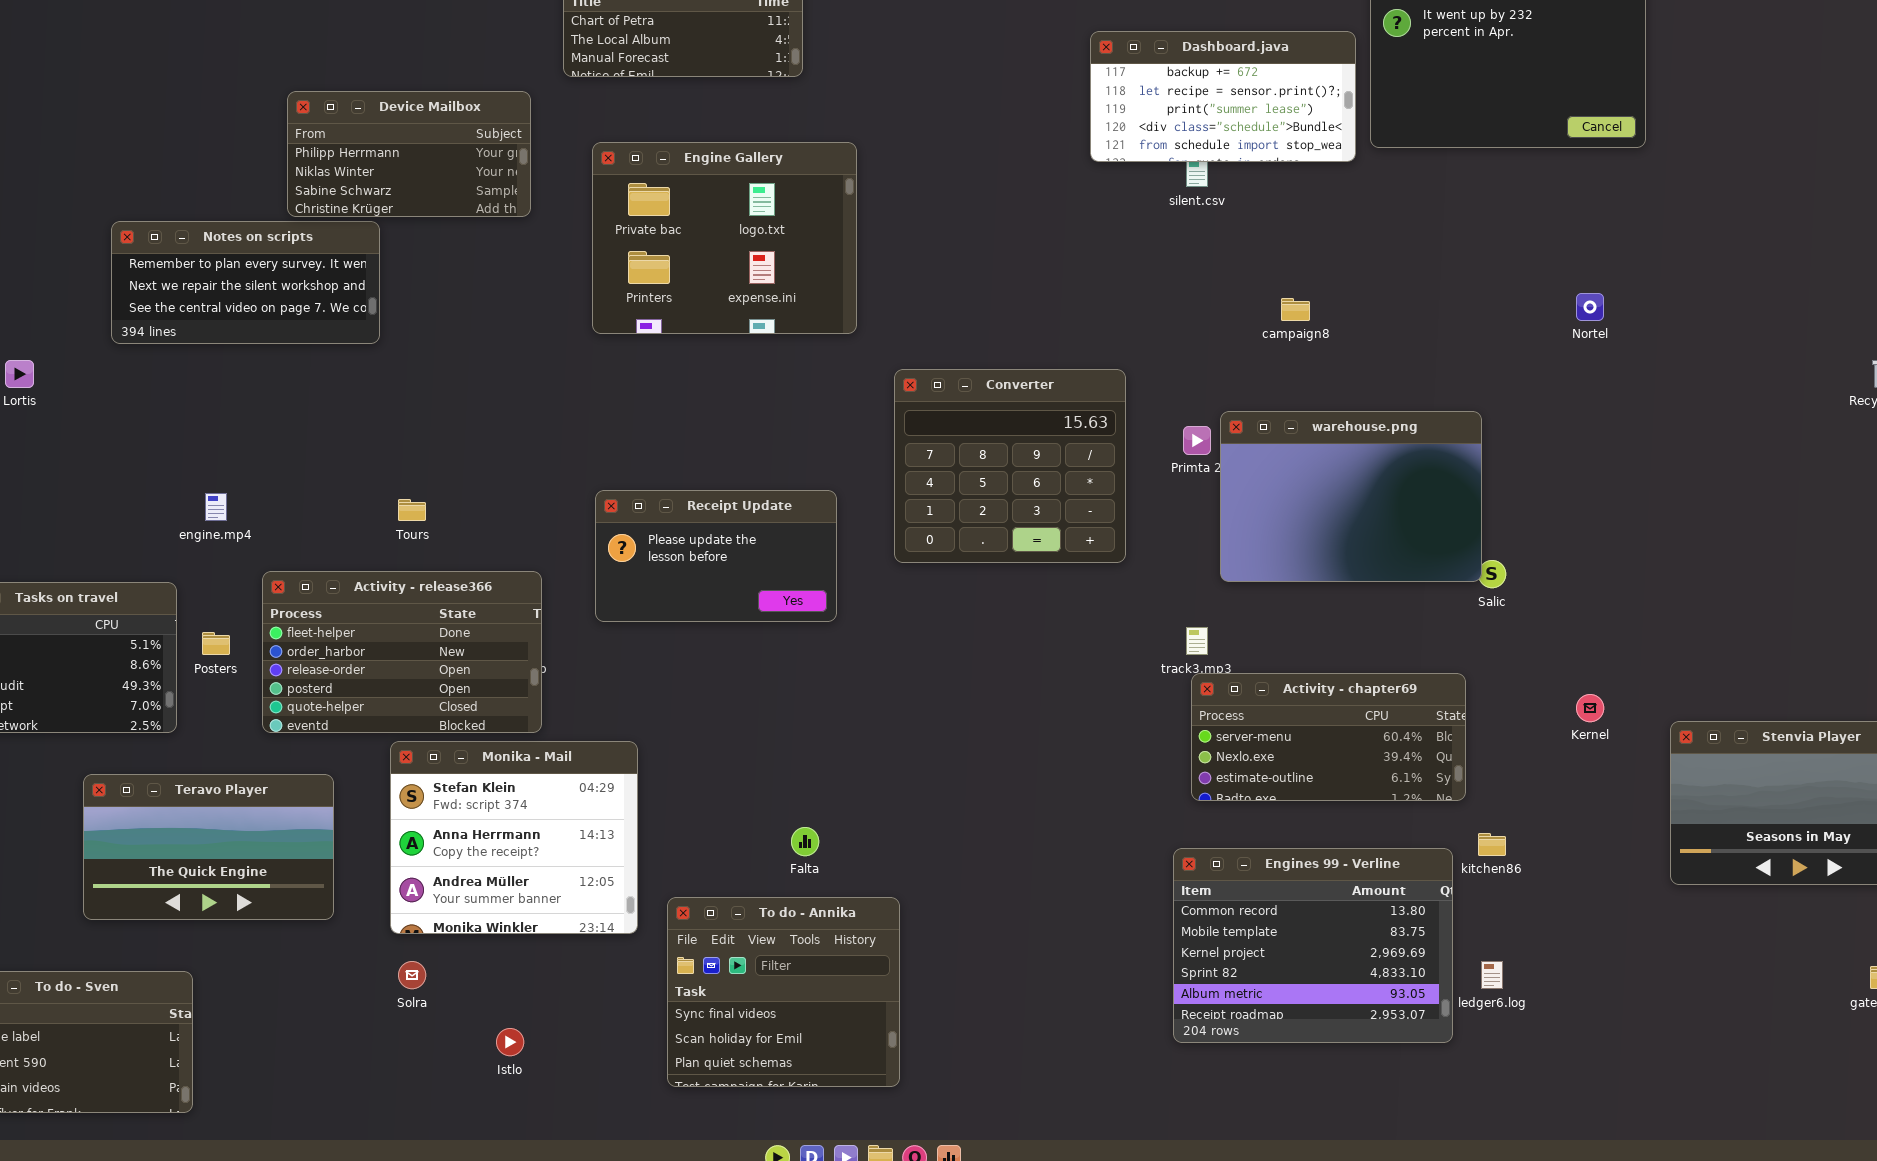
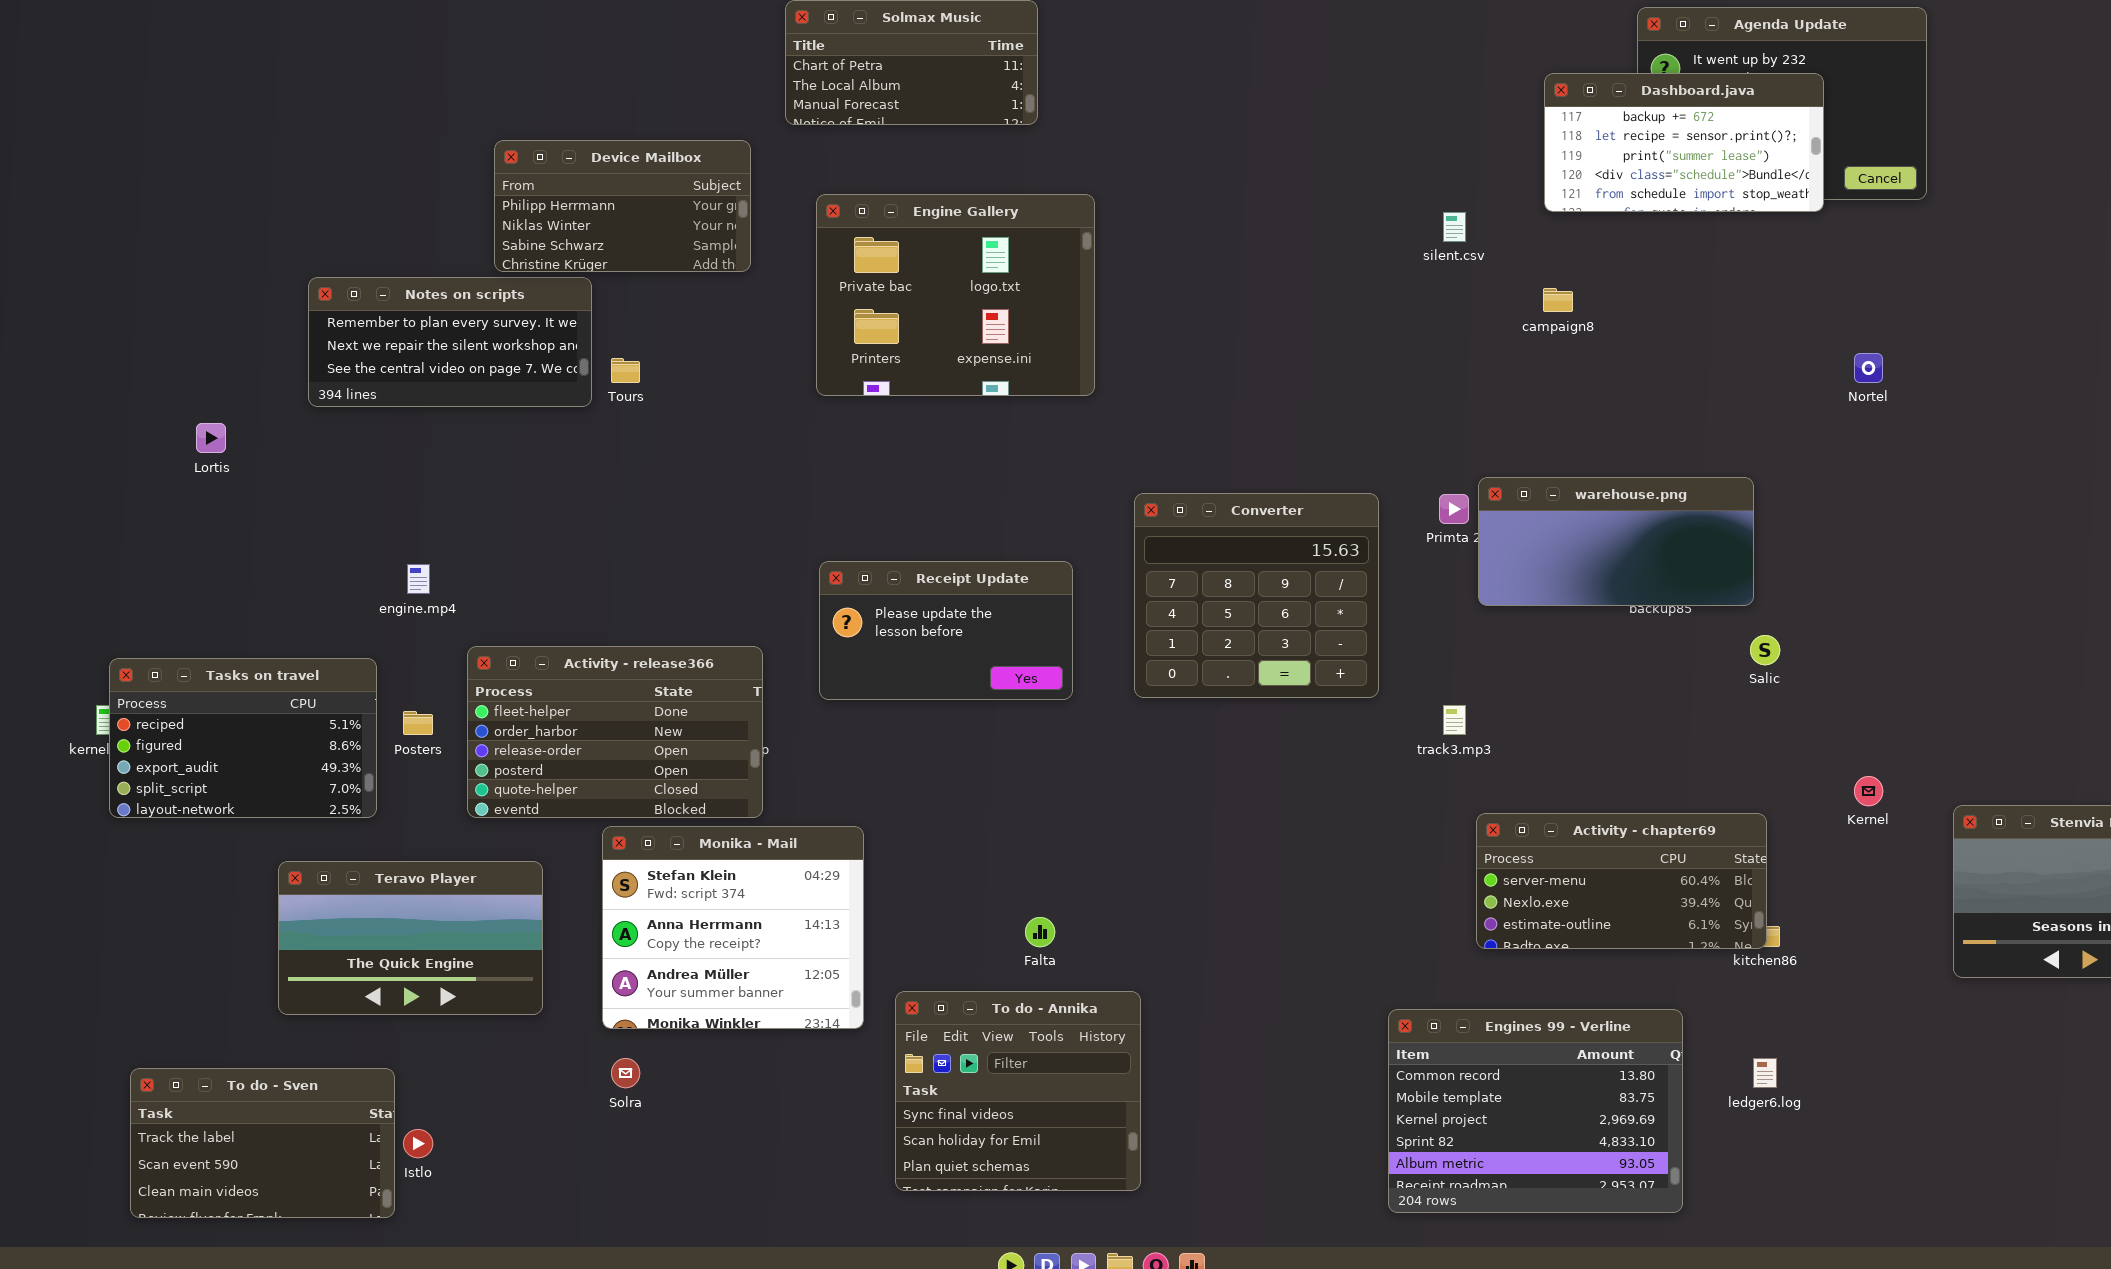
Dashboard.java: [1090,31,1356,162] -> [1544,73,1824,212], moved
campaign8: [1281,298,1310,321] -> [1543,288,1573,312], moved
Converter: [894,369,1126,563] -> [1134,493,1379,698], moved
warehouse.png: [1220,411,1482,582] -> [1478,477,1754,606], resized
Tours: [398,499,426,521] -> [611,358,640,383], moved
Activity - chapter69: [1191,673,1466,801] -> [1476,813,1767,949], moved
Engines 99 - Verline: [1173,848,1453,1043] -> [1388,1009,1683,1213], moved
Istlo: [496,1028,524,1056] -> [403,1129,433,1158], moved

